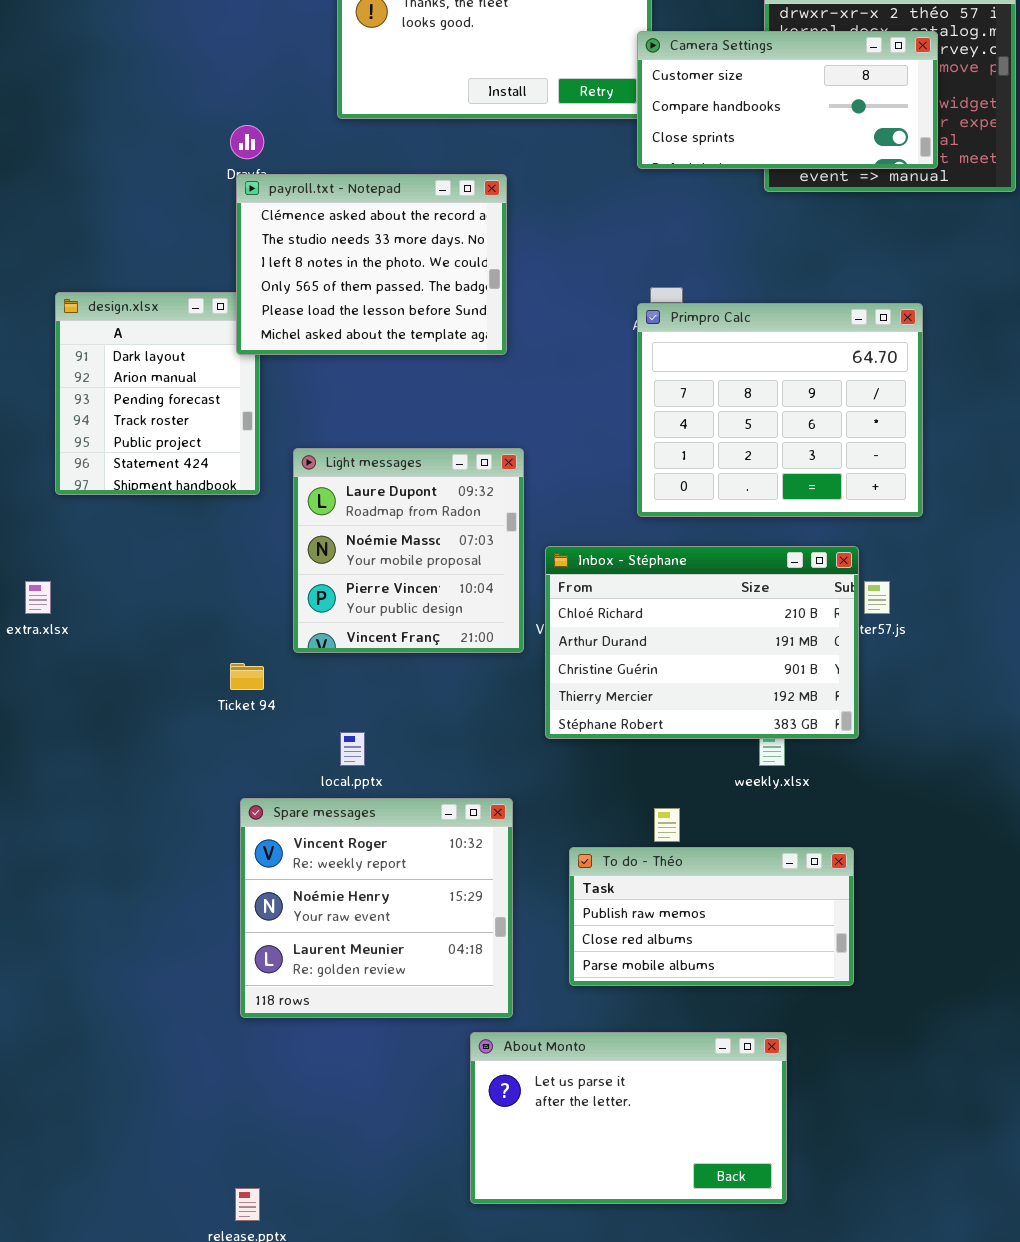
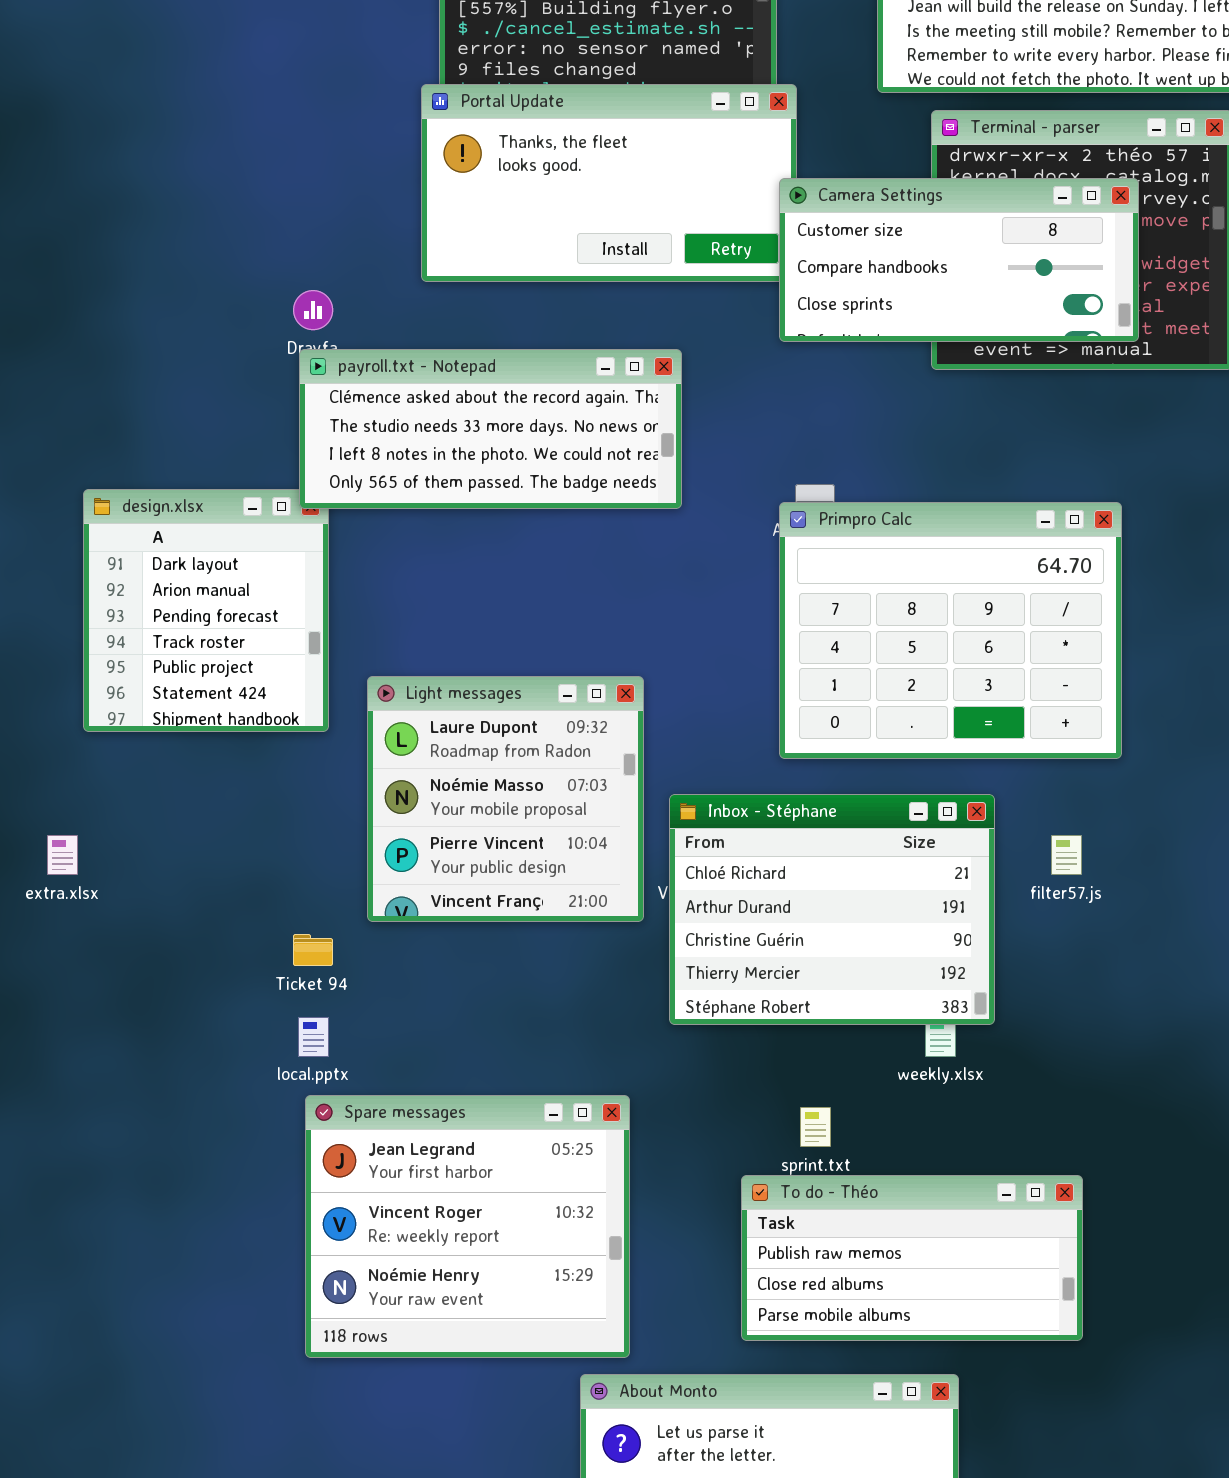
payroll.txt - Notepad: [236,174,507,355] -> [299,349,682,509], resized
Inbox - Stéphane: [545,546,859,739] -> [669,794,995,1025], resized
local.pptx: [340,732,365,766] -> [298,1017,329,1057], moved
Spare messages: [240,798,513,1018] -> [305,1095,630,1358], scrolled up 1 row
To do - Théo: [569,847,854,986] -> [741,1175,1083,1341], moved

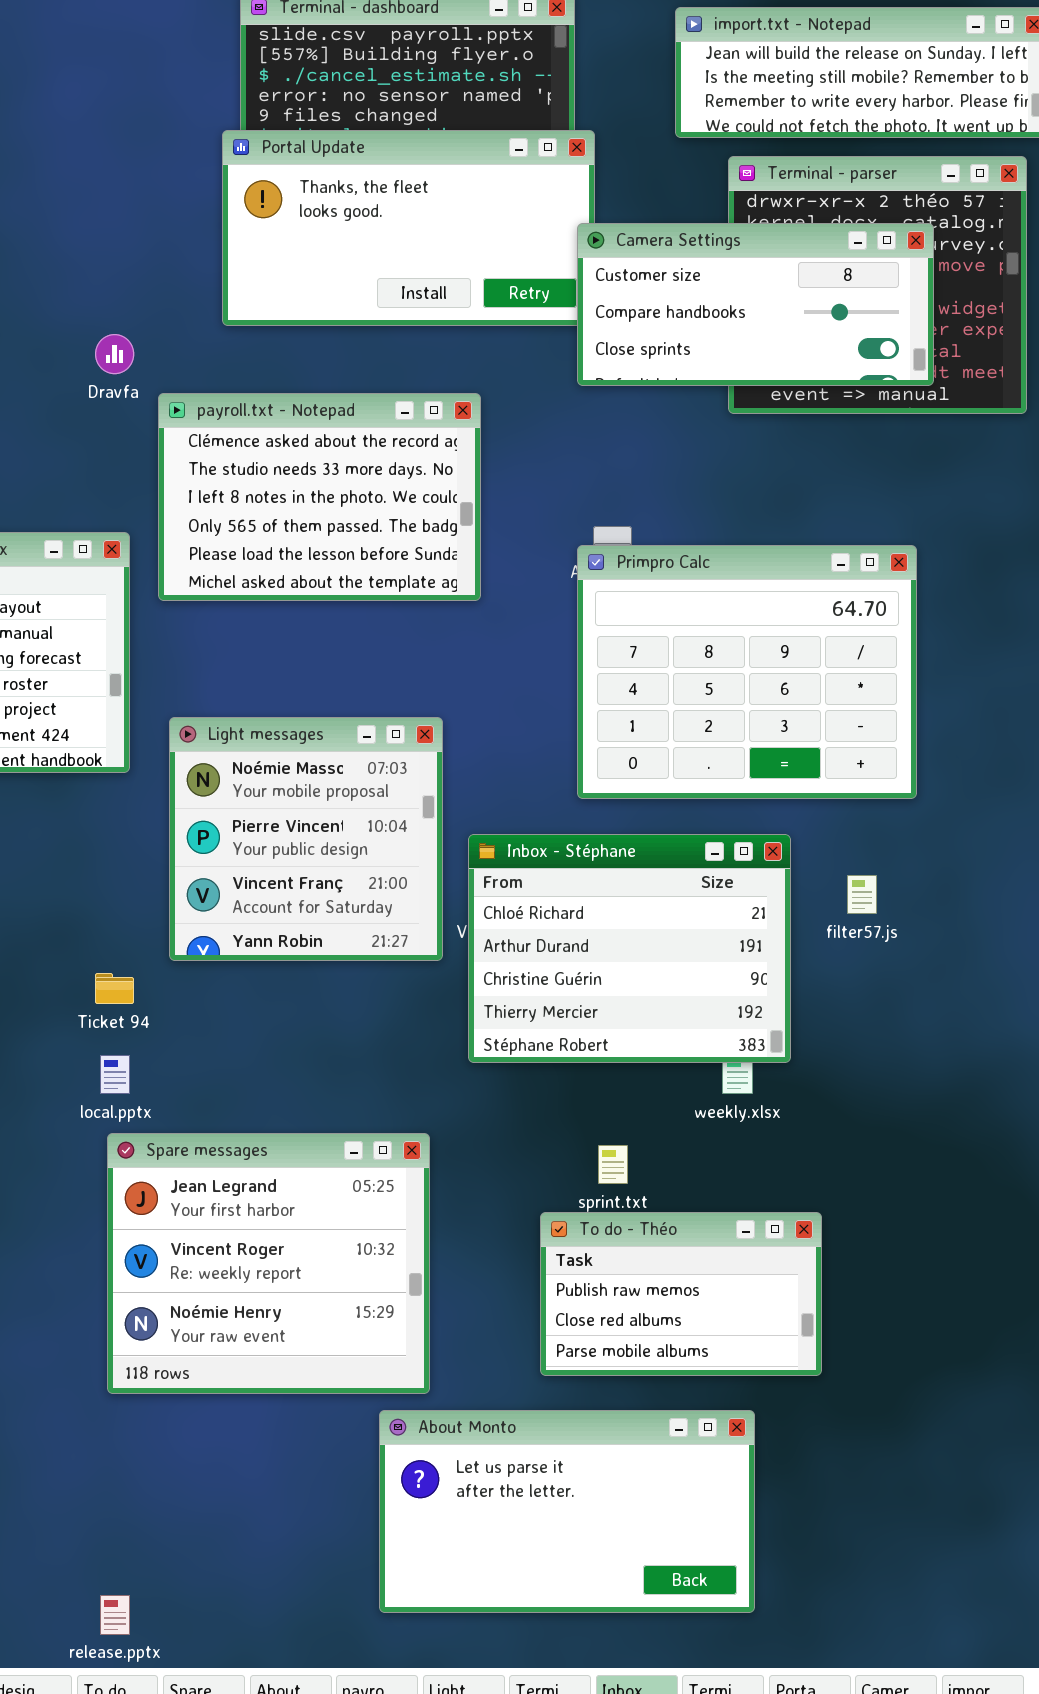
payroll.txt - Notepad: [299,349,682,509] -> [158,393,481,601], resized
Light messages: [367,676,644,922] -> [169,717,443,961], scrolled down 1 row
To do - Théo: [741,1175,1083,1341] -> [540,1212,822,1376], resized

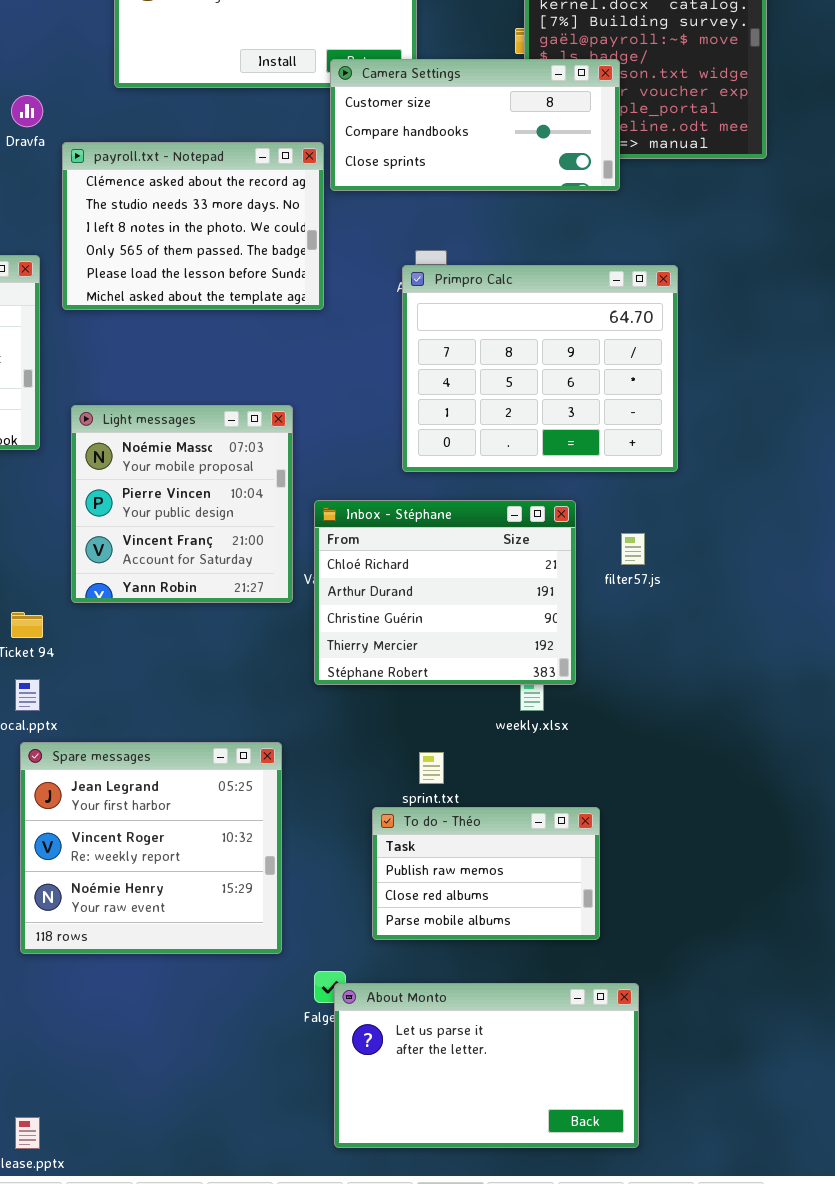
Camera Settings: [577,223,934,386] -> [330,59,620,191], moved
About Monto: [379,1410,755,1613] -> [334,983,639,1148], moved

